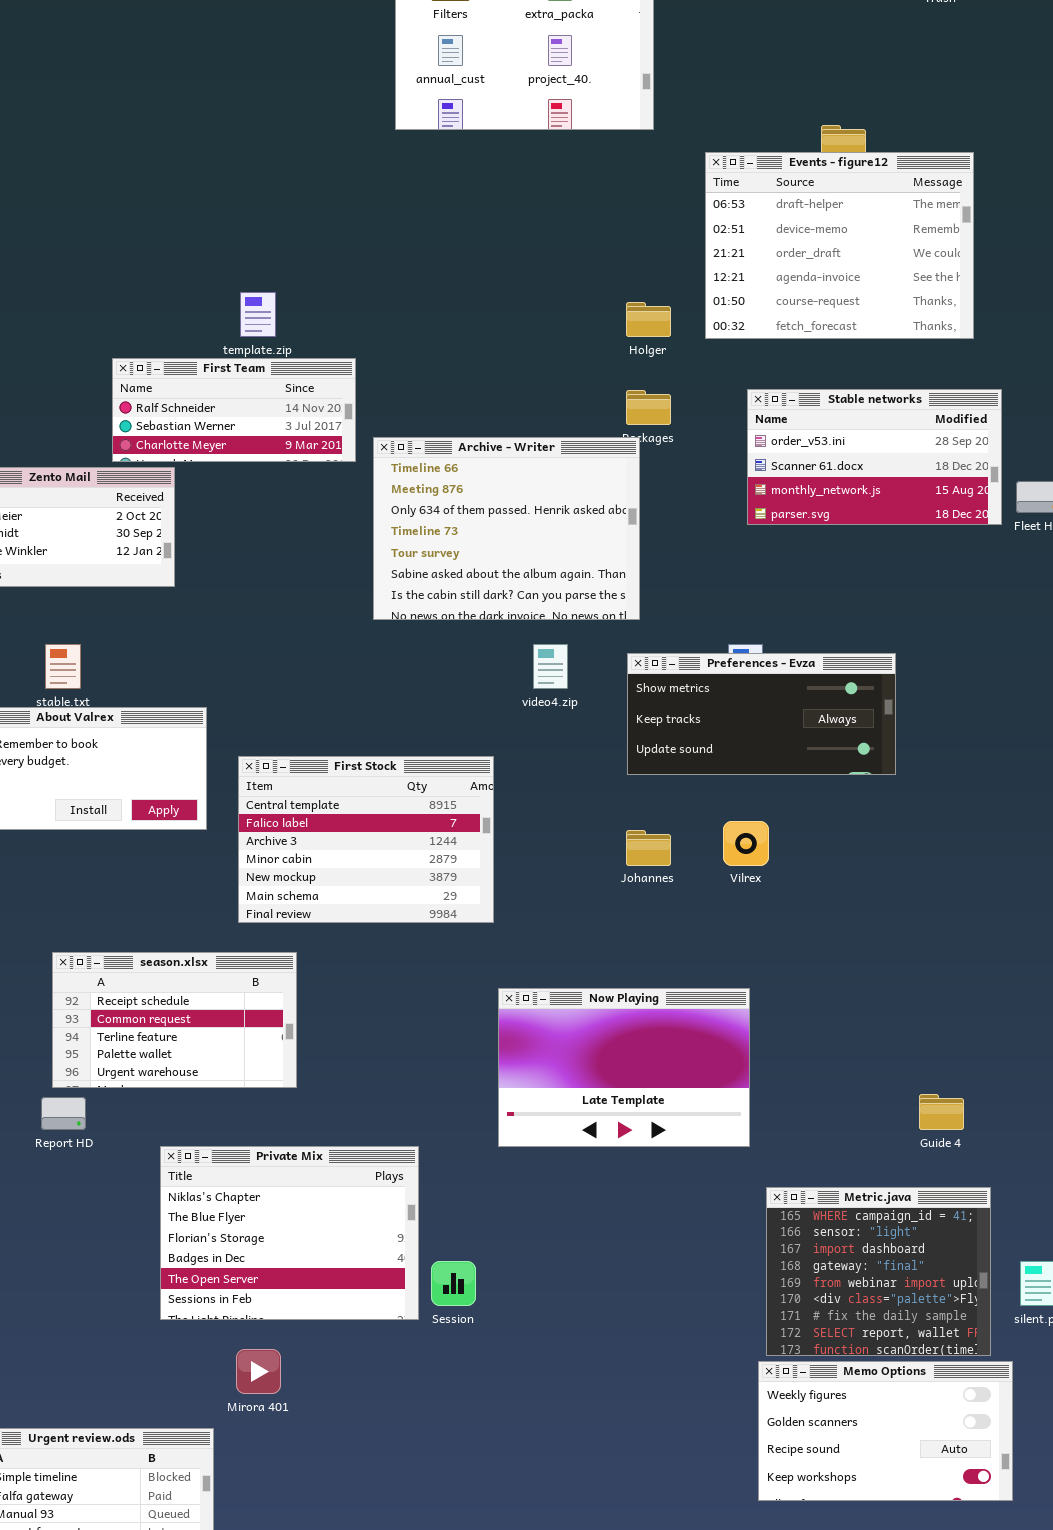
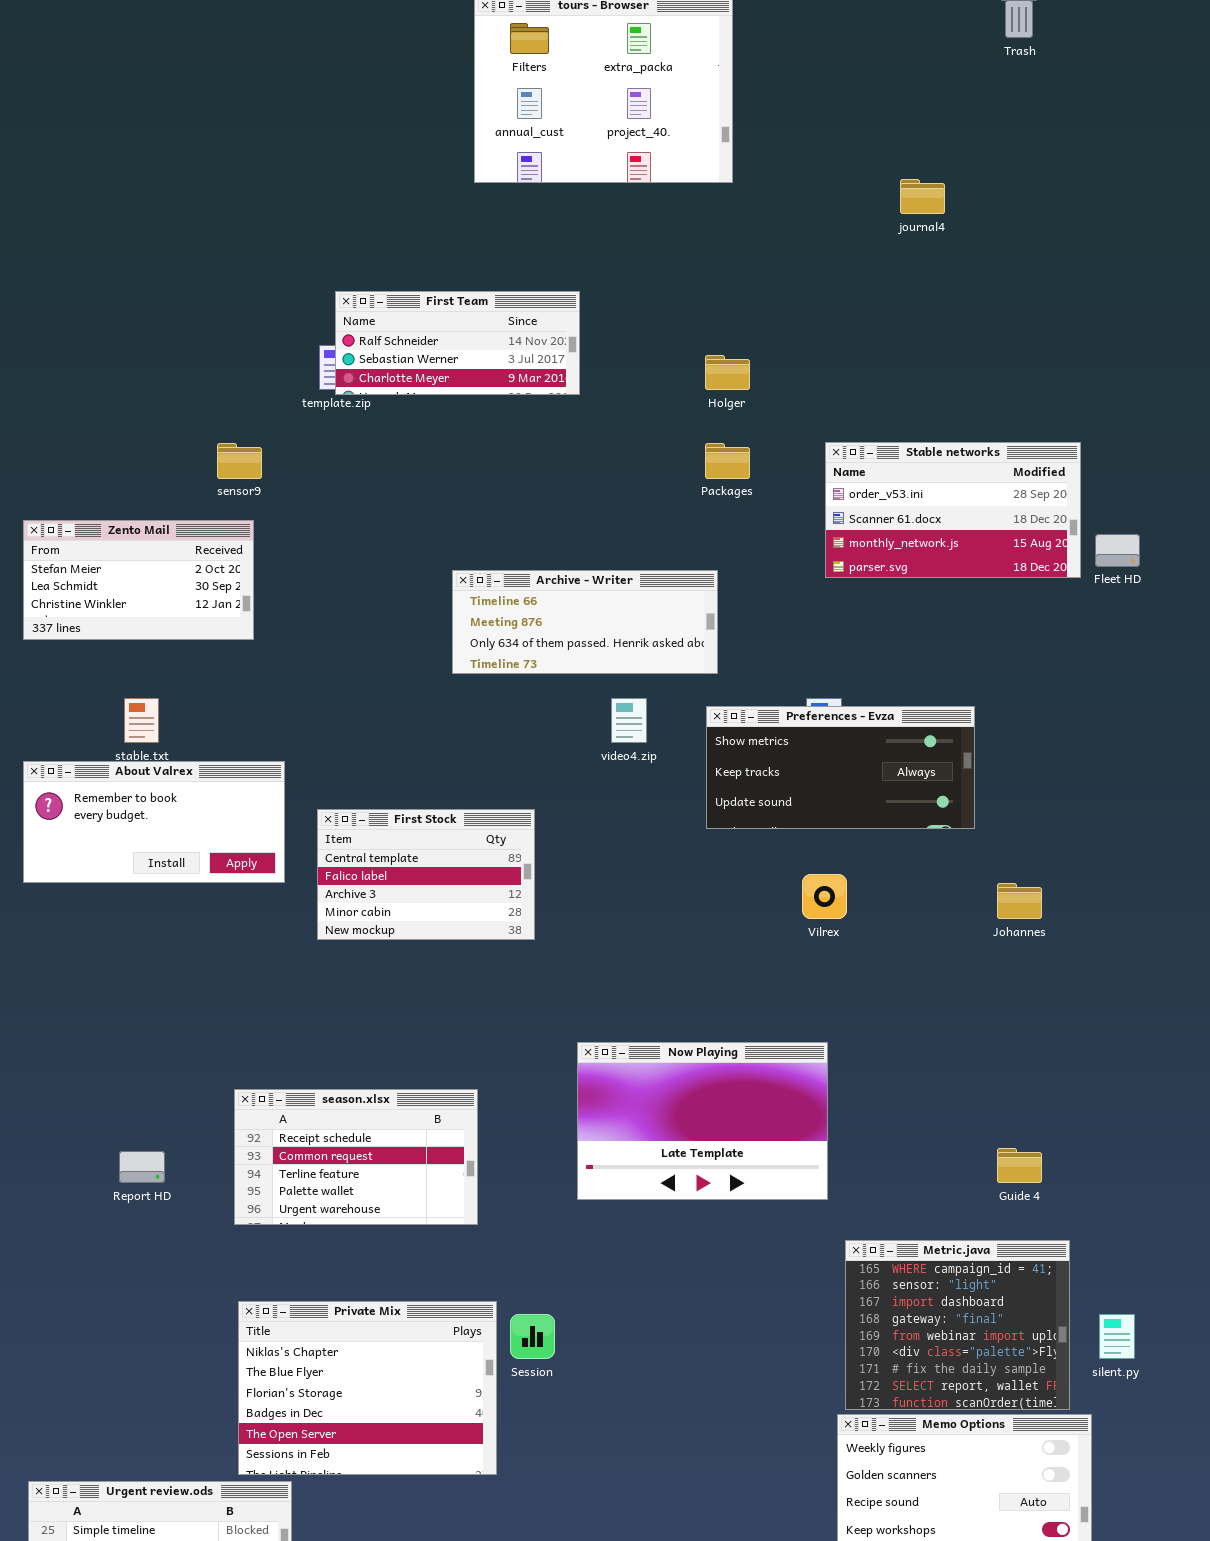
Events - figure12: [705,152,974,339] -> none, closed
First Team: [112,358,356,462] -> [335,291,580,395], moved
Archive - Writer: [373,437,640,620] -> [452,570,718,674], resized
First Stock: [238,756,494,923] -> [317,809,535,940], resized
Johannes: [626,830,671,866] -> [997,883,1042,919], moved
season.xlsx: [52,952,297,1088] -> [234,1089,478,1225], moved
Private Mix: [160,1146,419,1320] -> [238,1301,497,1475], moved

